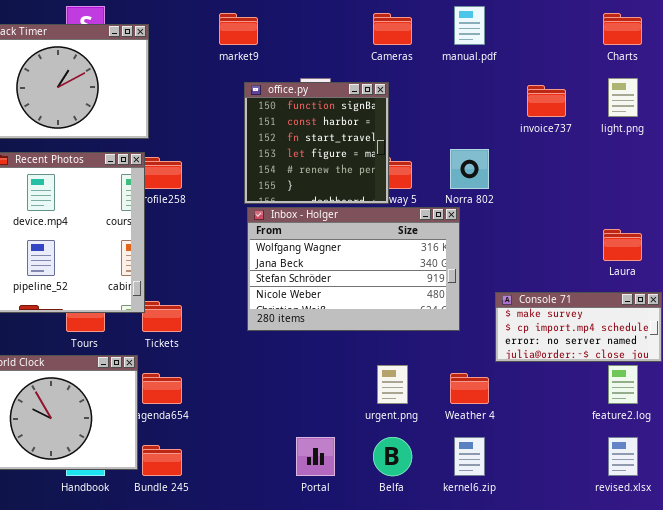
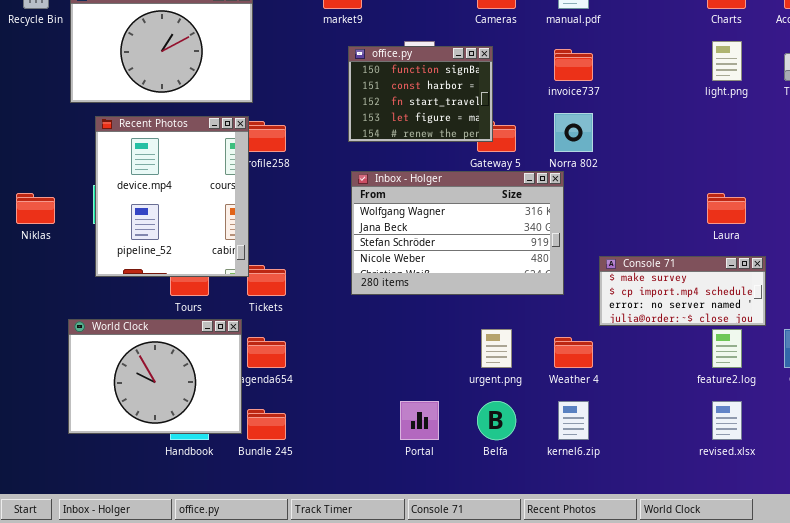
office.py: [244,82,389,204] -> [348,46,493,142], resized
invoice737: [527,85,566,117] -> [554,49,593,81], moved

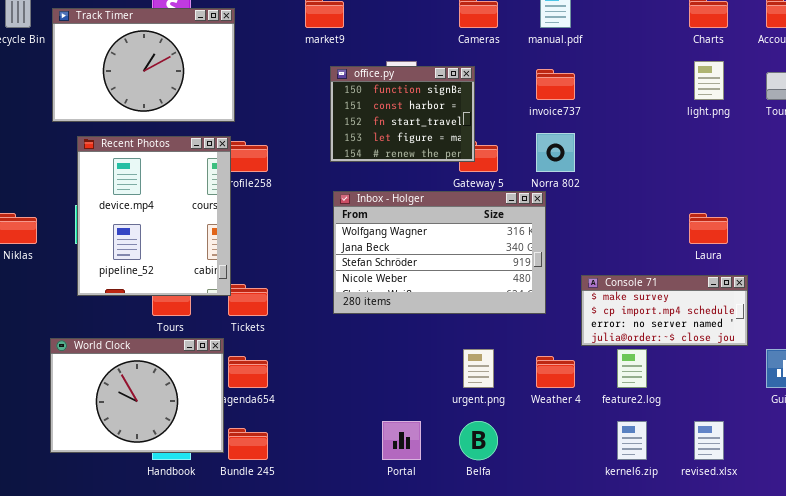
feature2.log: [712,329,742,368] -> [617,349,647,388], moved
kernel6.zip: [558,401,589,440] -> [617,421,647,460], moved

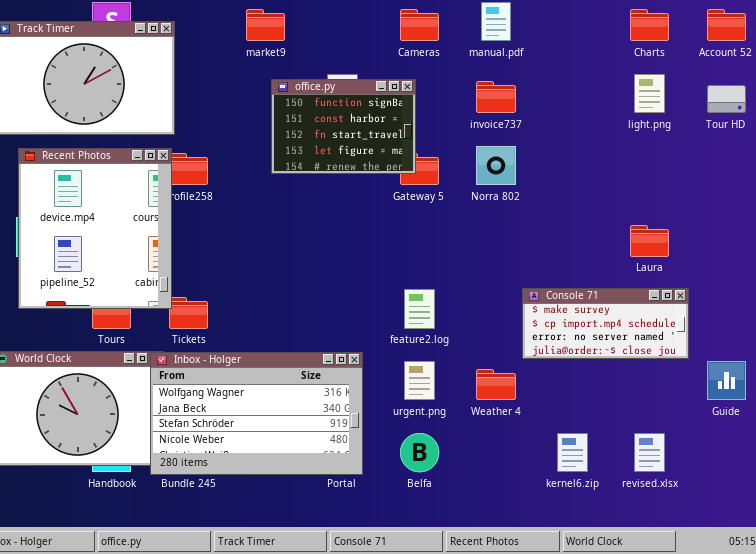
Inbox - Holger: [333,191,546,314] -> [150,352,363,475], moved
feature2.log: [617,349,647,388] -> [404,289,435,329], moved

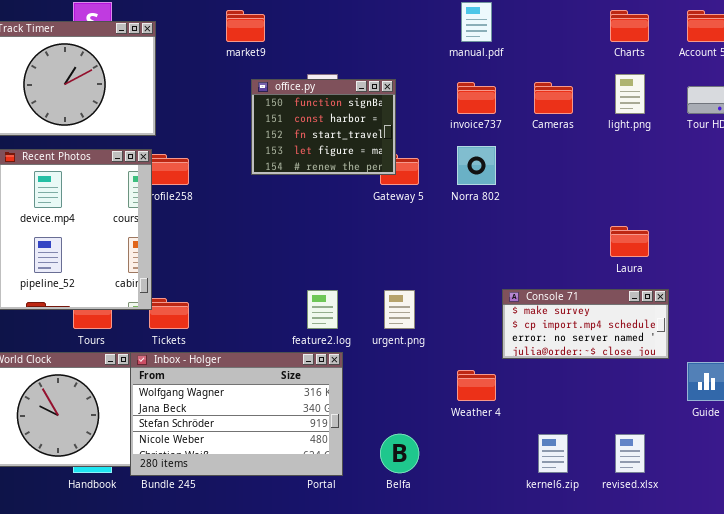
Cameras: [400,9,439,41] -> [534,82,573,114], moved
feature2.log: [404,289,435,329] -> [307,290,338,329], moved
urgent.png: [404,361,435,400] -> [384,290,415,329], moved

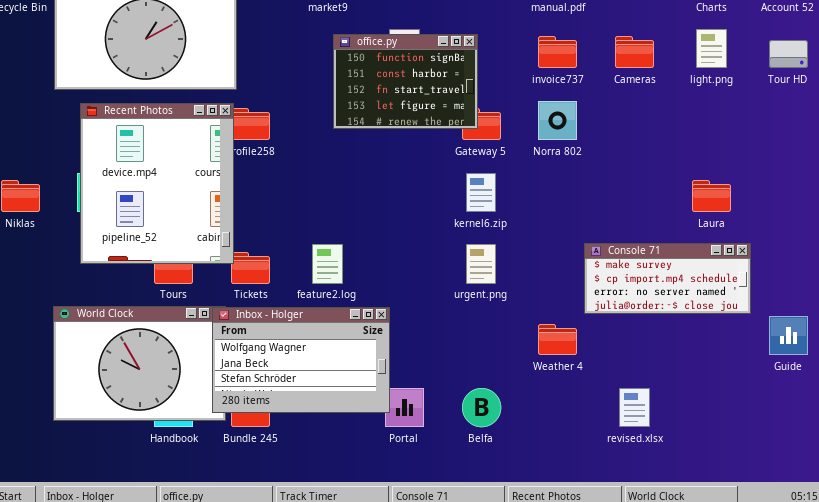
feature2.log: [307,290,338,329] -> [312,244,343,284], moved
Inbox - Holger: [130,352,343,476] -> [212,307,390,413], resized
kernel6.zip: [538,434,568,473] -> [466,173,496,212], moved
revised.xlsx: [615,434,645,473] -> [619,388,650,427], moved

